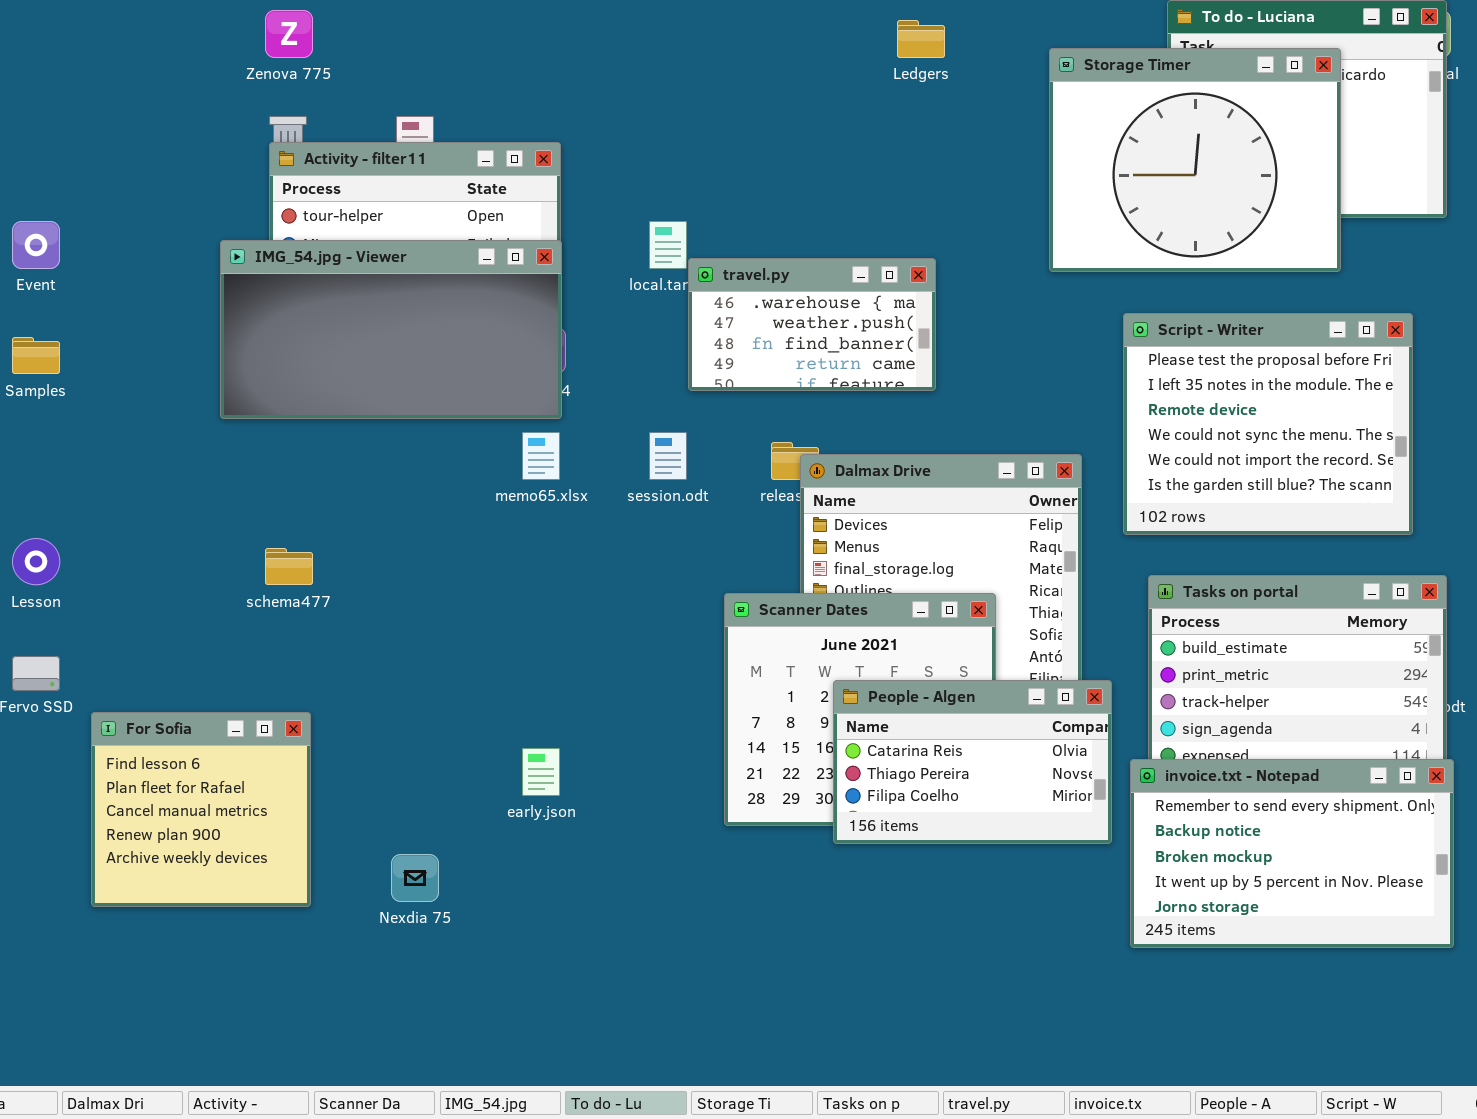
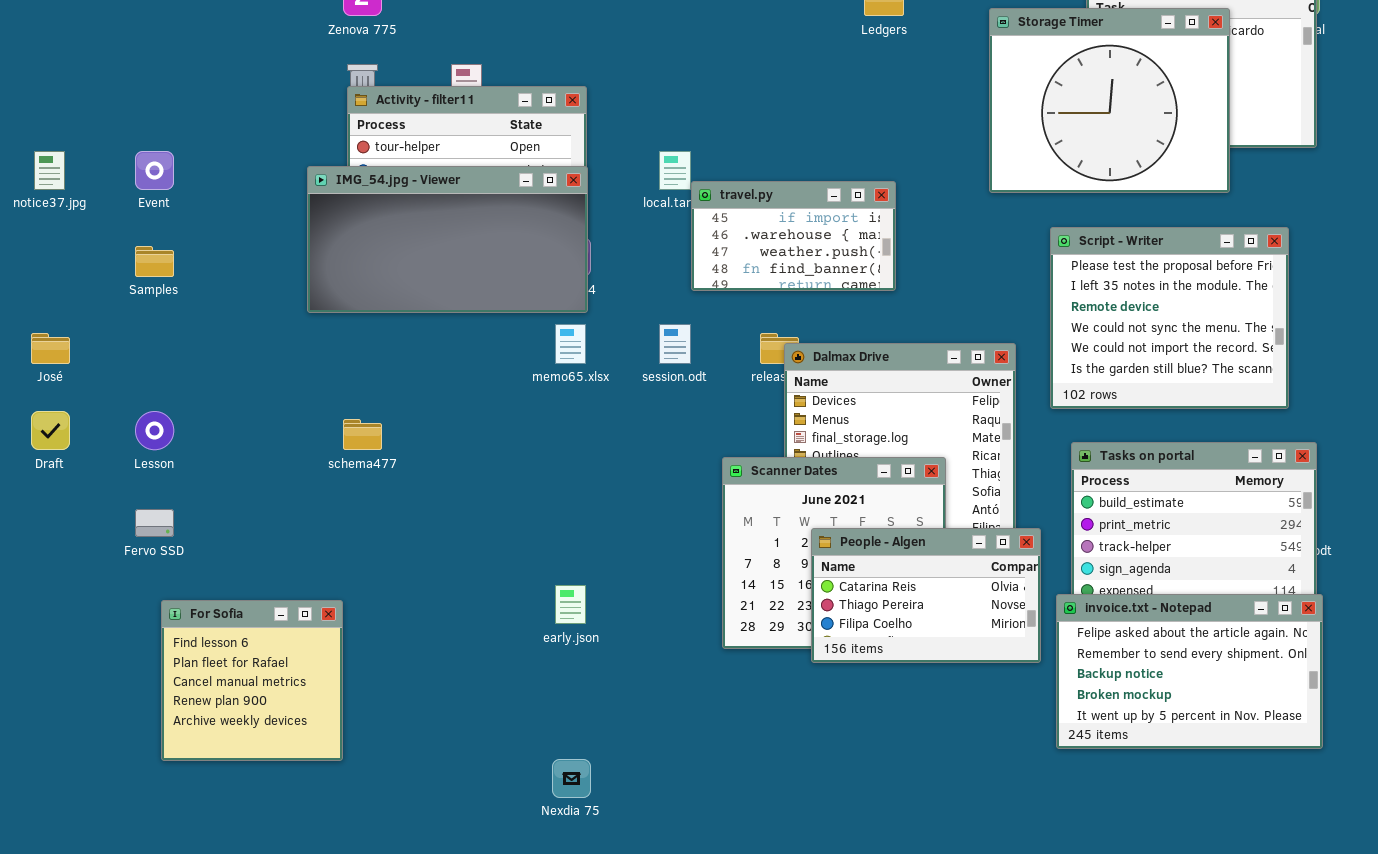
travel.py: [688,258,936,391] -> [691,181,896,291], scrolled up 1 row
For Sofia: [91,712,311,907] -> [161,600,343,761], moved
invoice.txt - Notepad: [1130,759,1454,948] -> [1056,594,1323,749], scrolled up 1 row
Nexdia 75: [391,854,439,902] -> [552,759,591,798], moved

